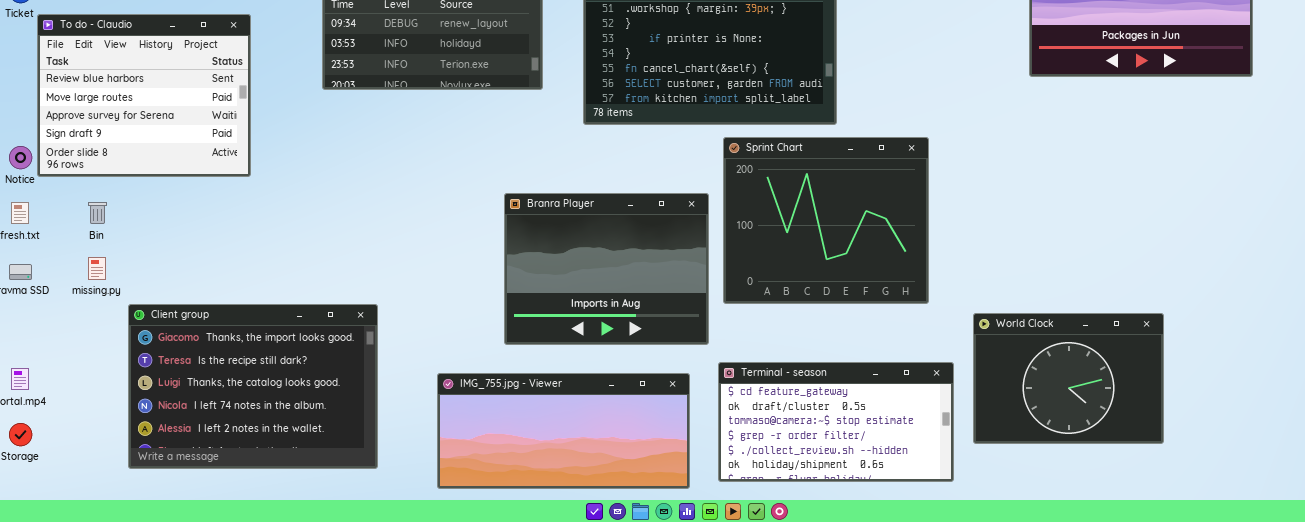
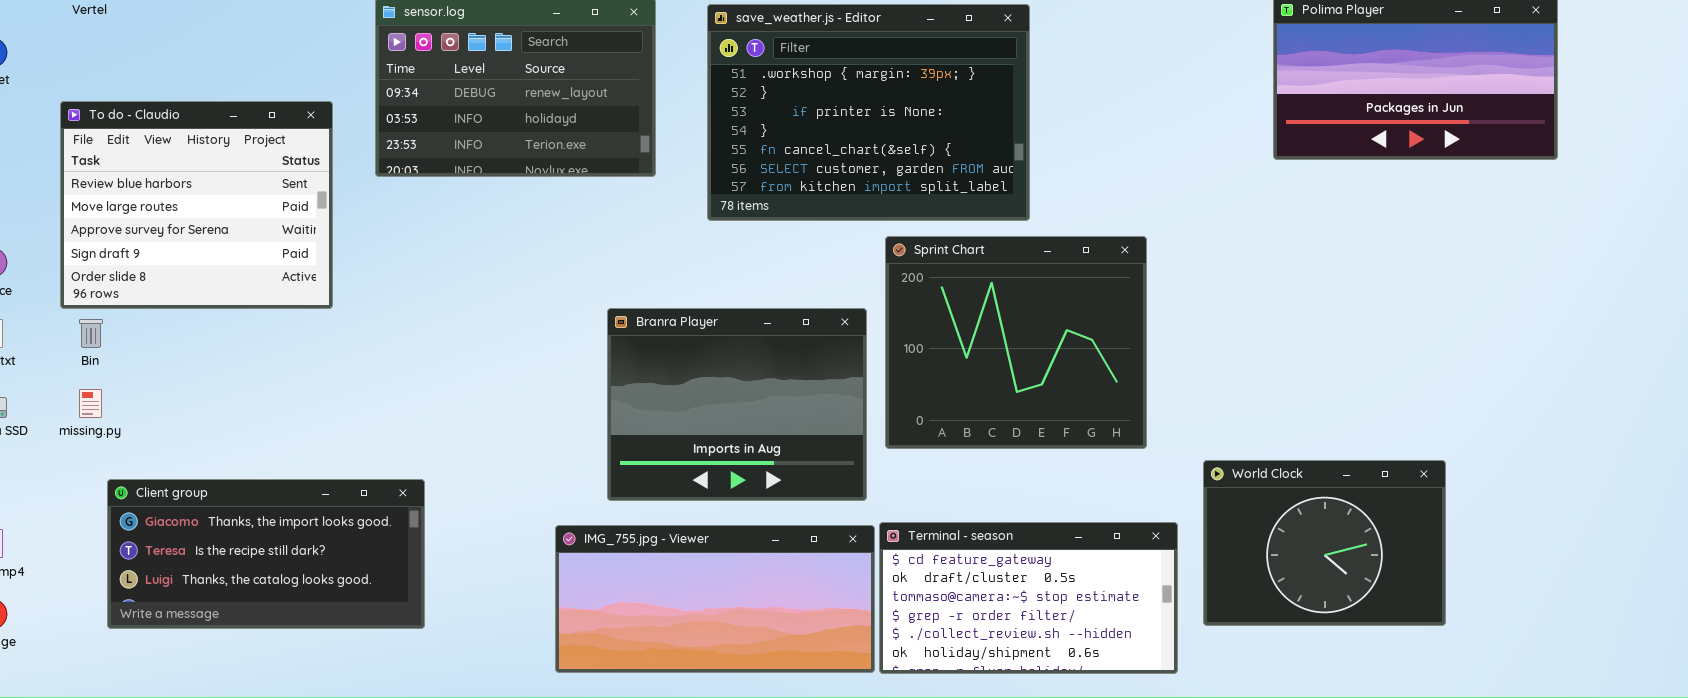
To do - Claudio: [37,14,251,177] -> [60,101,333,309], moved
Client group: [128,304,378,469] -> [107,479,425,629], moved, resized
IMG_755.jpg - Viewer: [437,373,690,489] -> [555,525,875,673], moved

